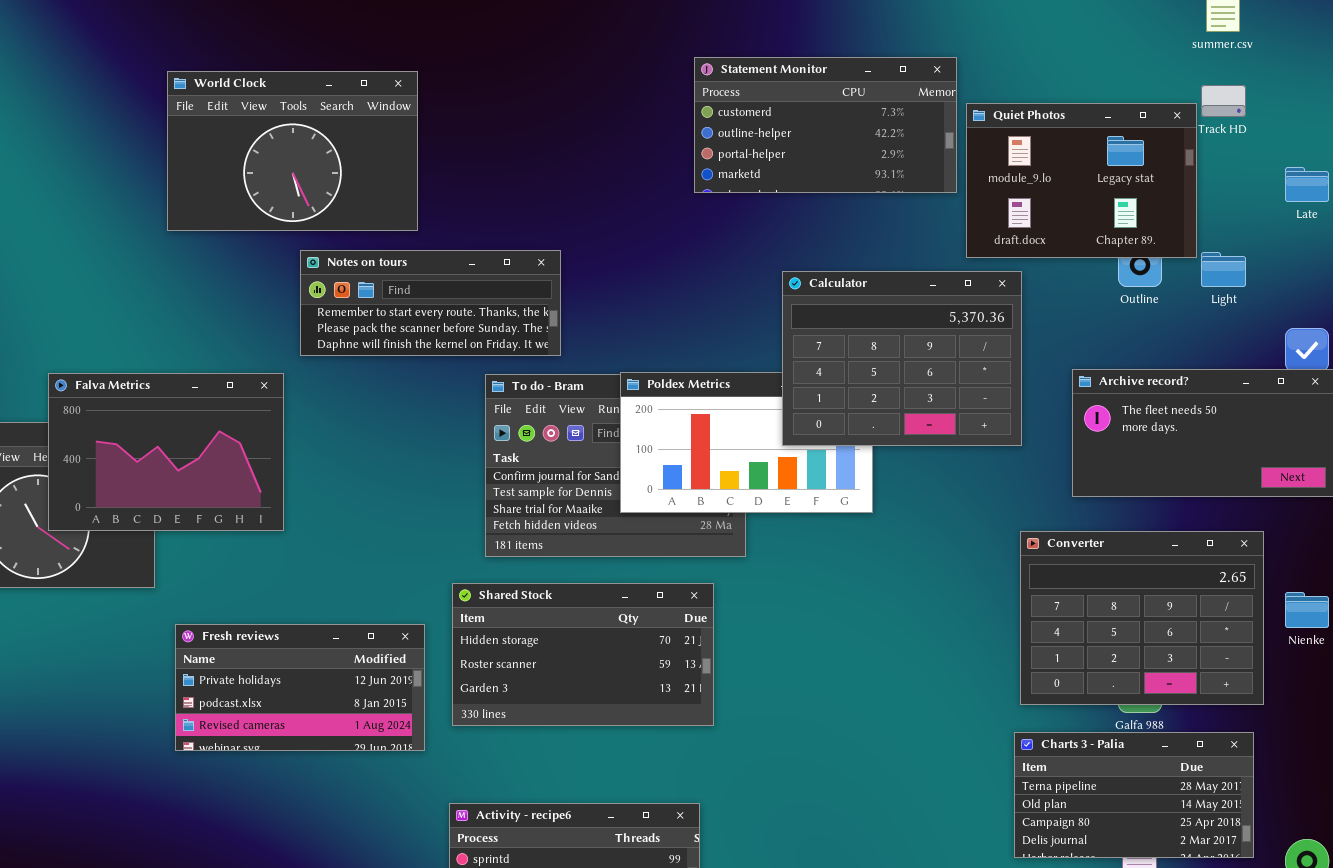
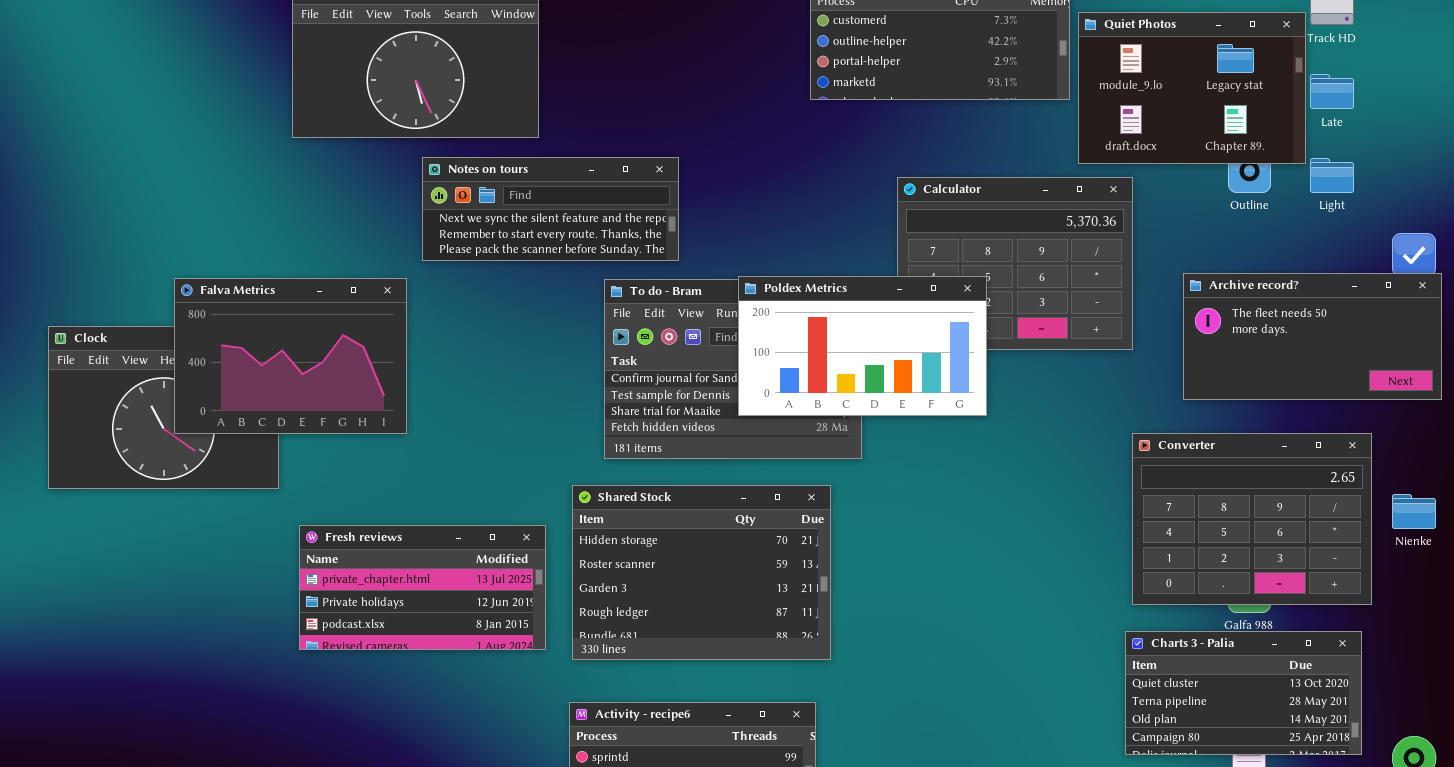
Late: [1285,167,1329,202] -> [1310,74,1354,109], moved
Notes on tours: [300,250,561,356] -> [422,157,679,261], scrolled up 1 row
Poldex Metrics: [620,372,873,513] -> [738,276,987,416], raised
Shared Stock: [452,583,714,726] -> [572,485,831,660], resized
Fresh reviews: [175,624,425,751] -> [299,525,546,650], scrolled up 1 row
Charts 3 - Palia: [1014,732,1254,858] -> [1125,631,1362,755], scrolled up 1 row

